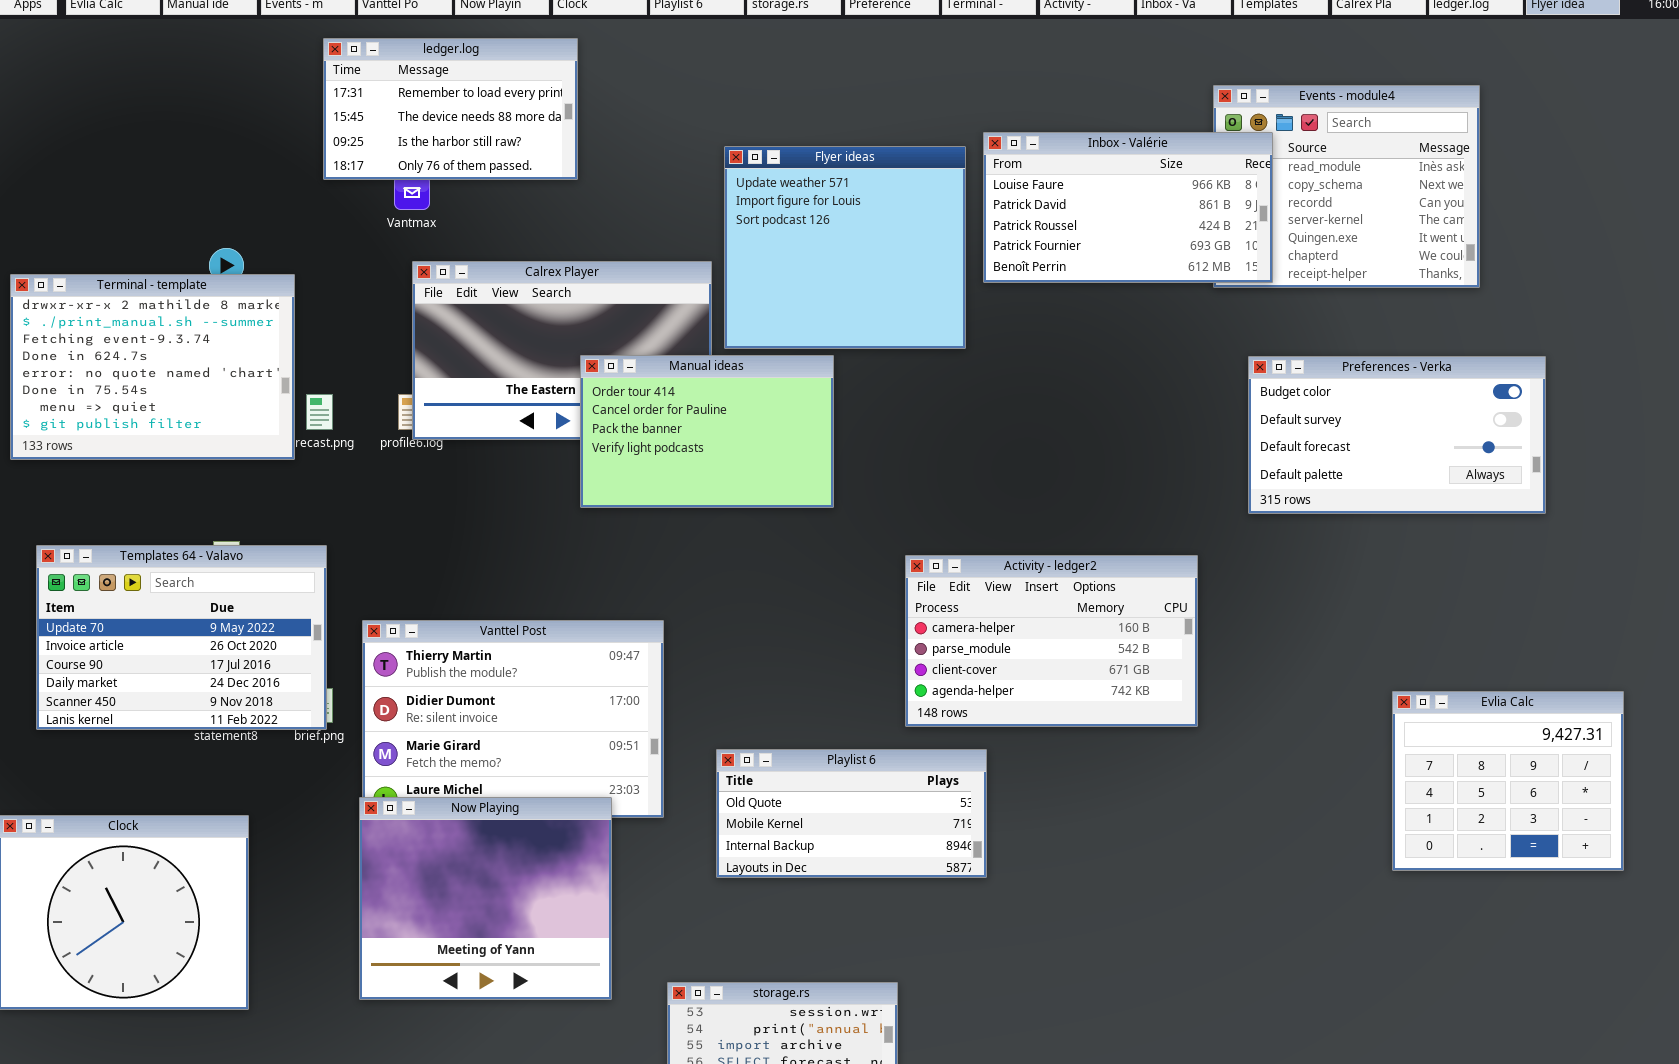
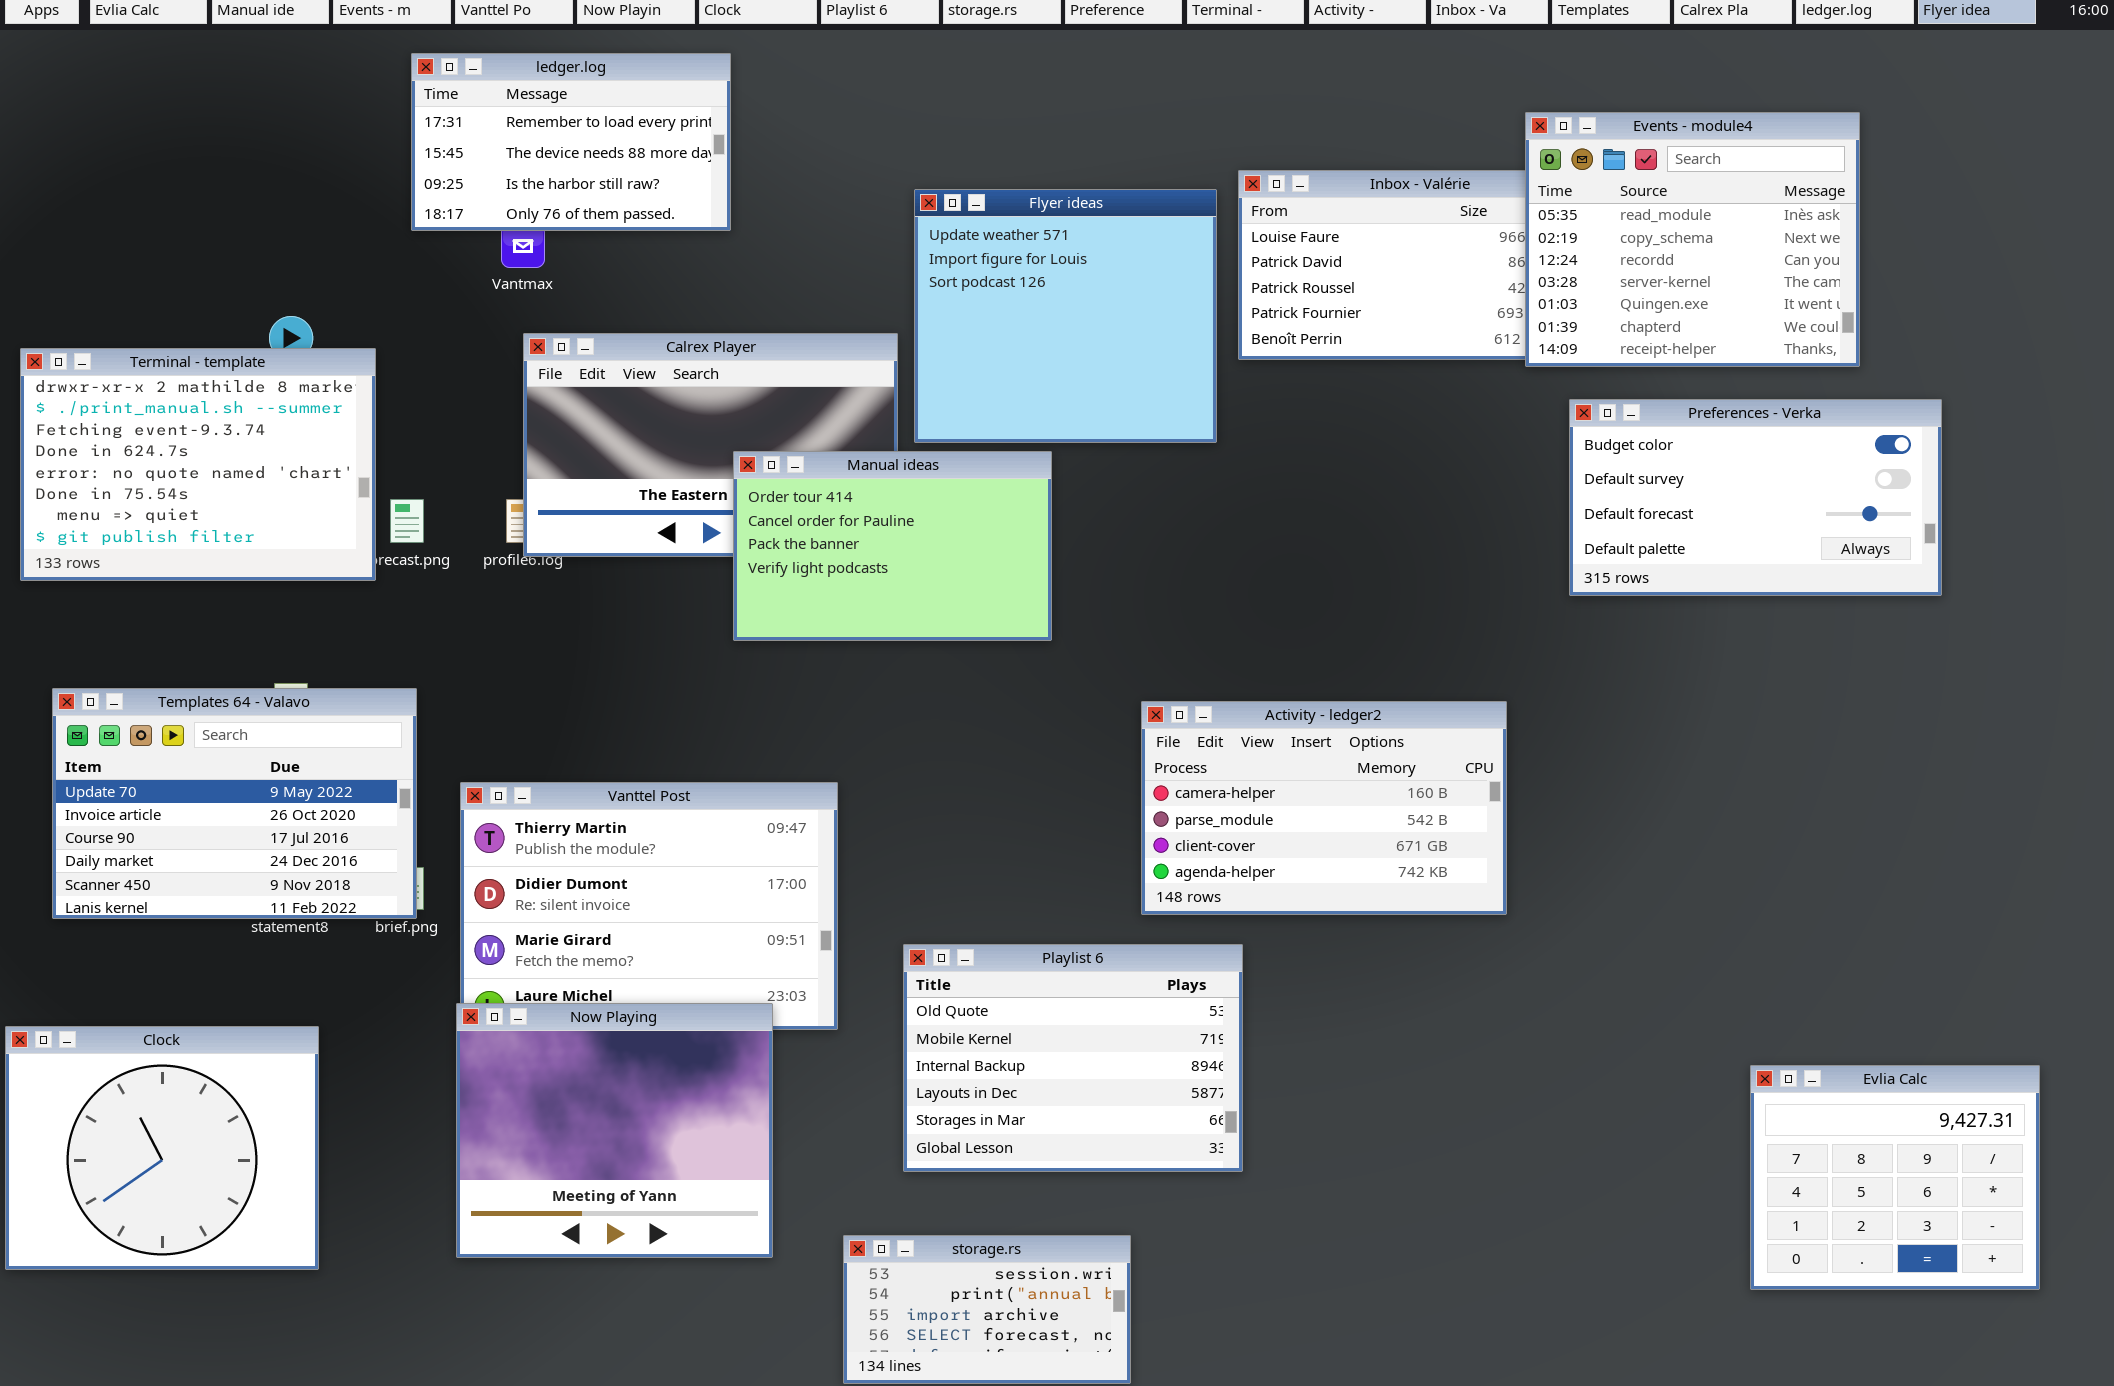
Events - module4: [1213,85,1480,288] -> [1525,112,1860,367], raised
Preferences - Verka: [1248,356,1546,514] -> [1569,399,1942,596], moved
Evlia Calc: [1392,691,1624,871] -> [1750,1065,2040,1290], moved
Playlist 6: [716,749,987,878] -> [903,944,1243,1172], resized

